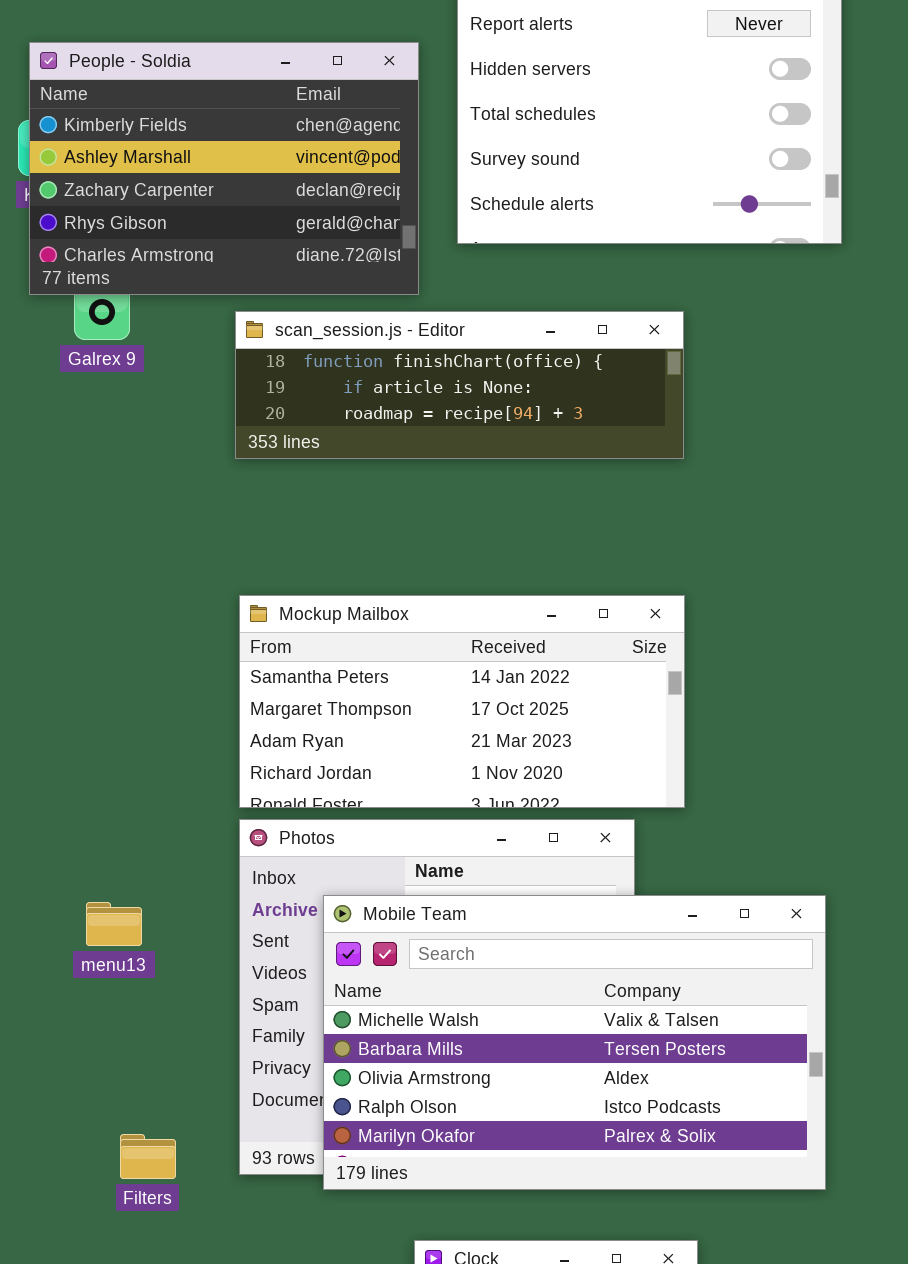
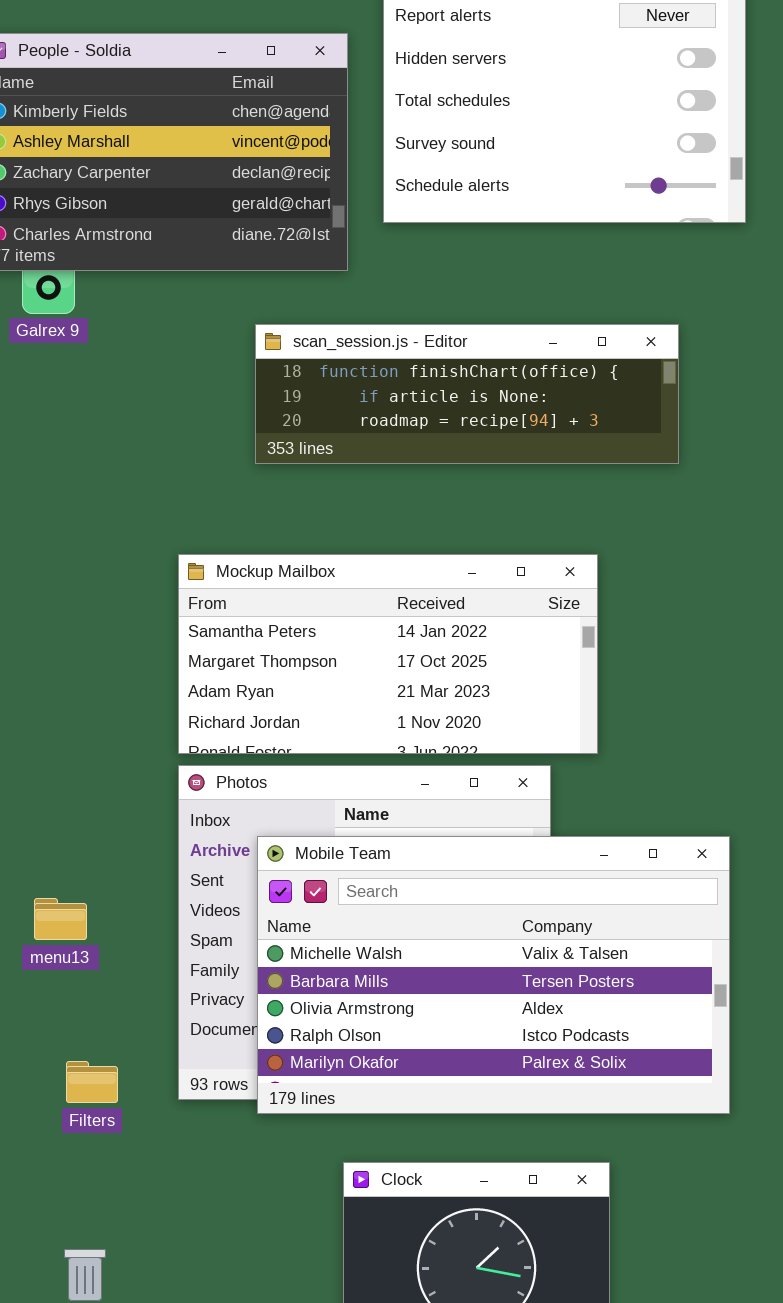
scan_session.js - Editor: [235,311,684,459] -> [255,324,679,464], moved
menu13: [86,902,142,946] -> [34,898,87,940], moved

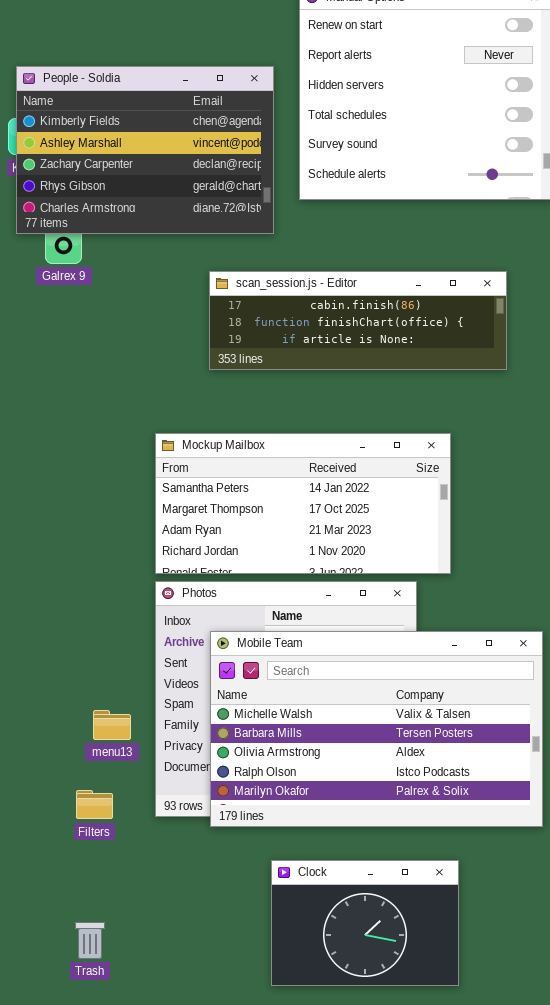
scan_session.js - Editor: [255,324,679,464] -> [209,271,507,370], scrolled up 1 row
menu13: [34,898,87,940] -> [93,710,131,740], moved

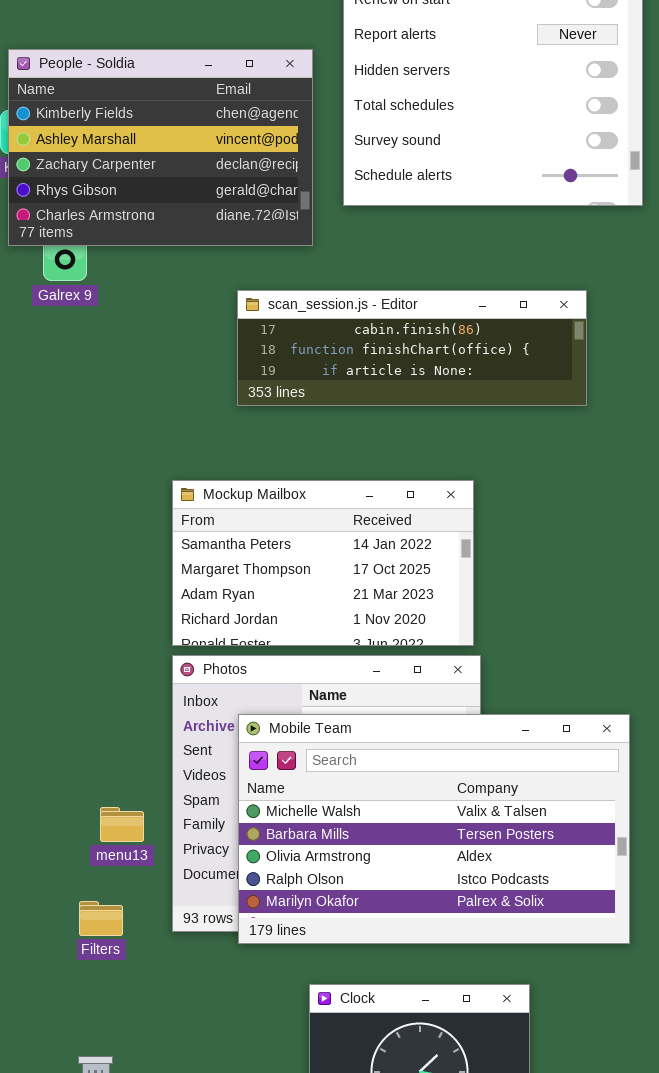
Mockup Mailbox: [155,433,451,574] -> [172,480,474,646], resized

